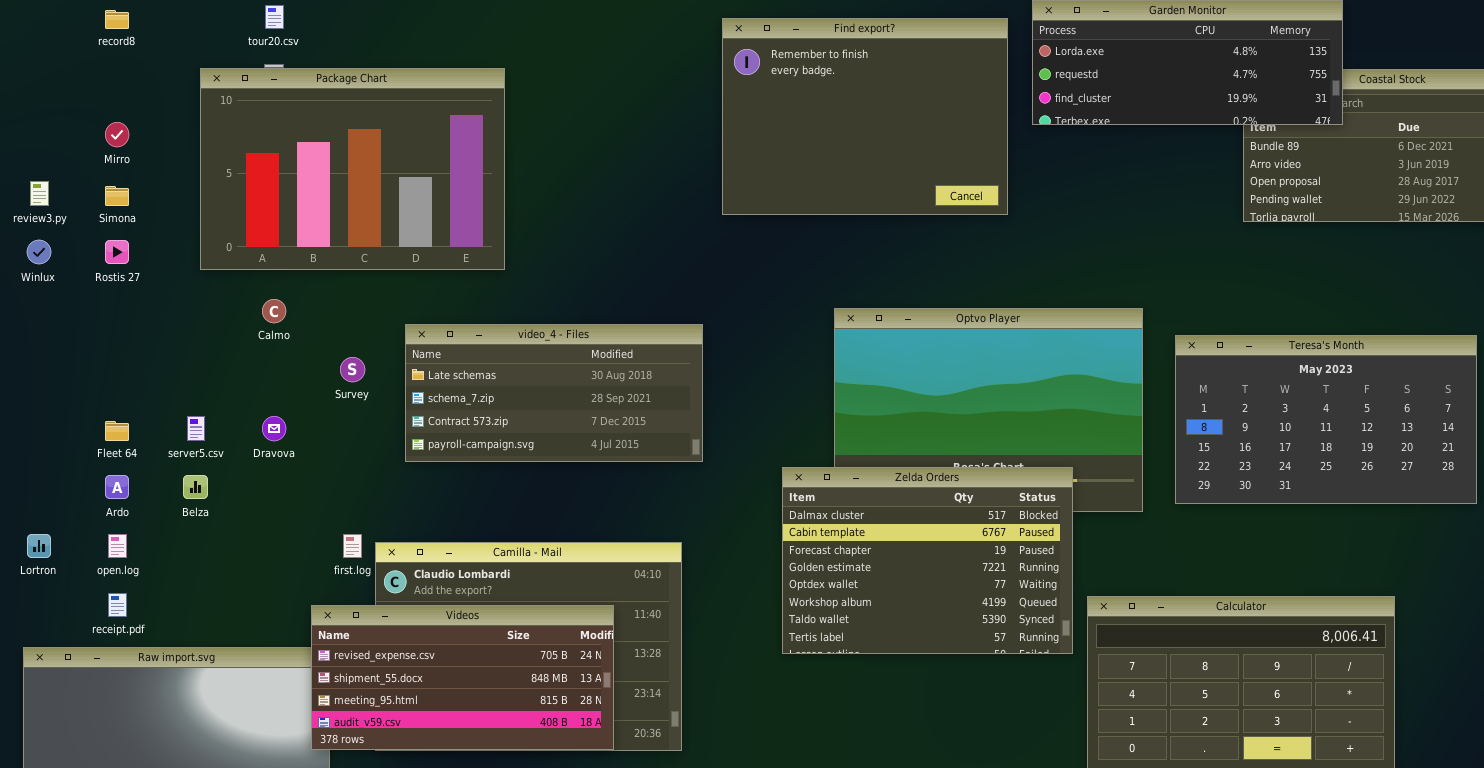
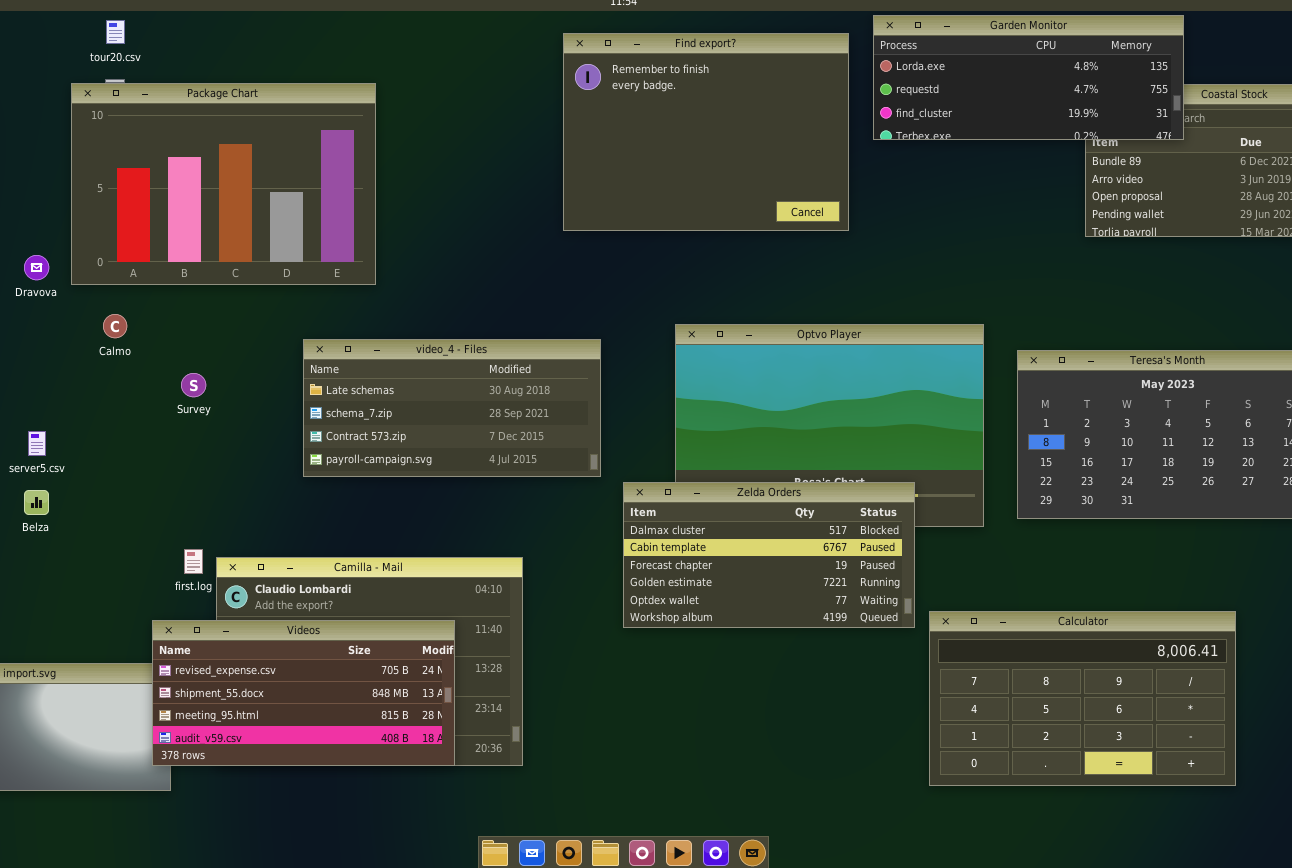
Package Chart: [200,68,505,270] -> [71,83,376,285], moved
video_4 - Files: [405,324,703,462] -> [303,339,601,477], moved
Dravova: [262,416,286,441] -> [24,255,49,280], moved
Zelda Orders: [782,467,1073,654] -> [623,482,915,628], resized

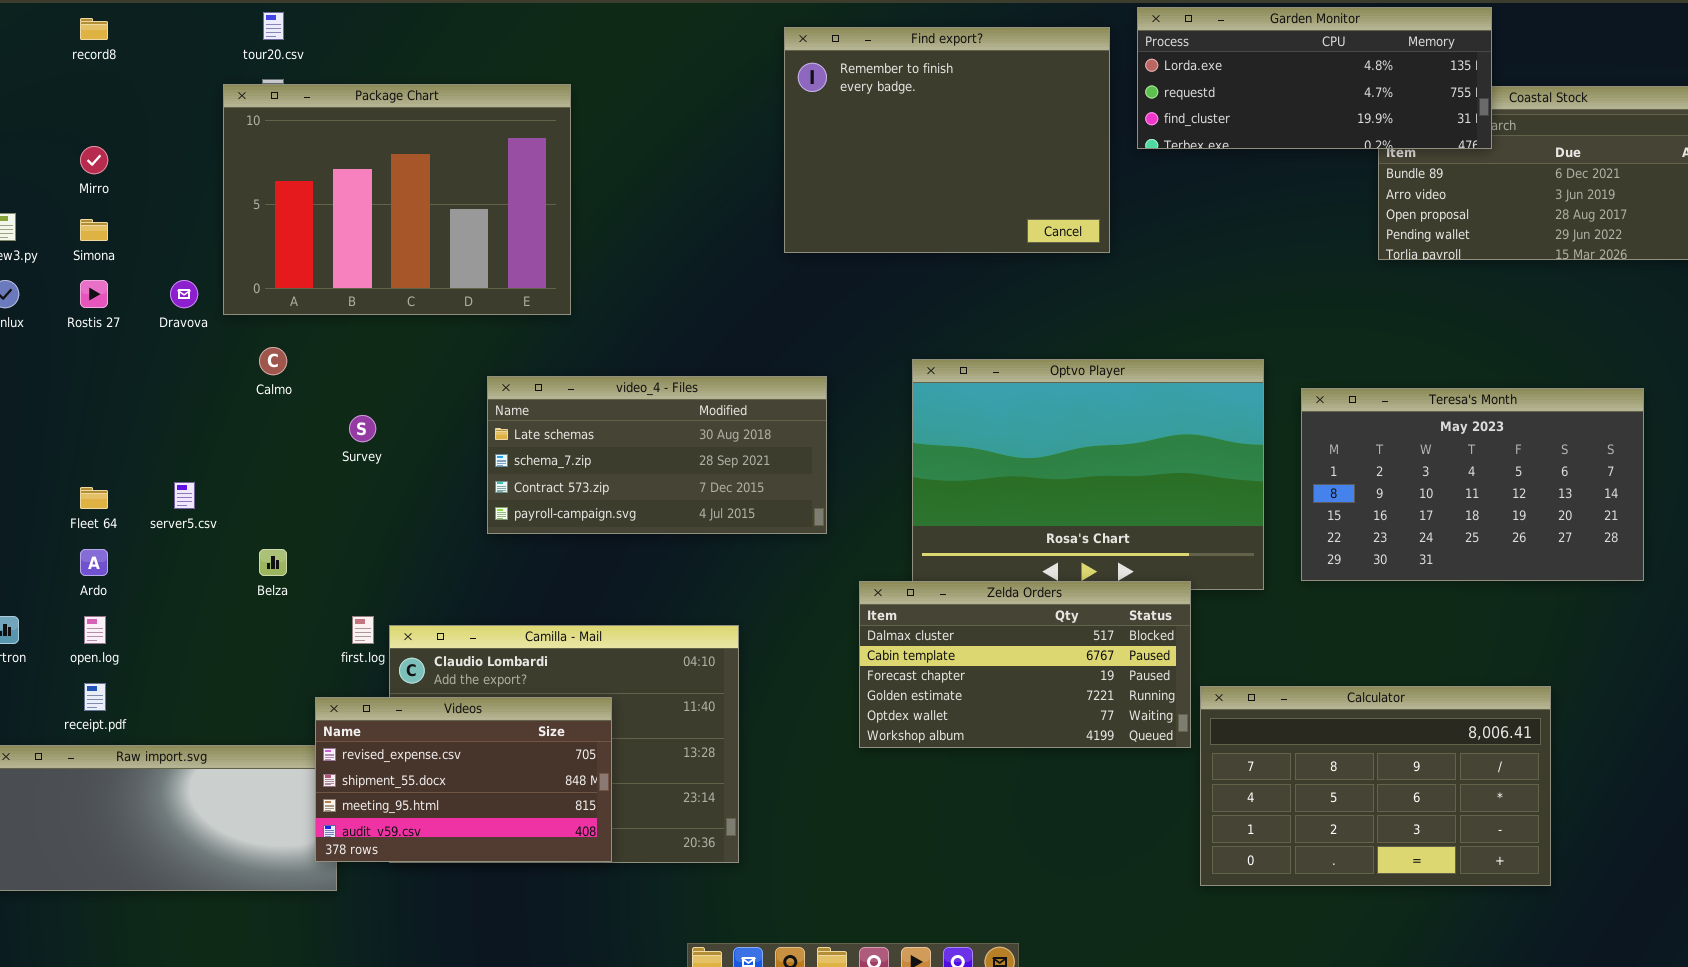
Zelda Orders: [623,482,915,628] -> [859,581,1191,748], moved
Belza: [24,490,49,515] -> [259,549,287,576], moved
Videos: [152,620,455,766] -> [315,697,612,862], resized

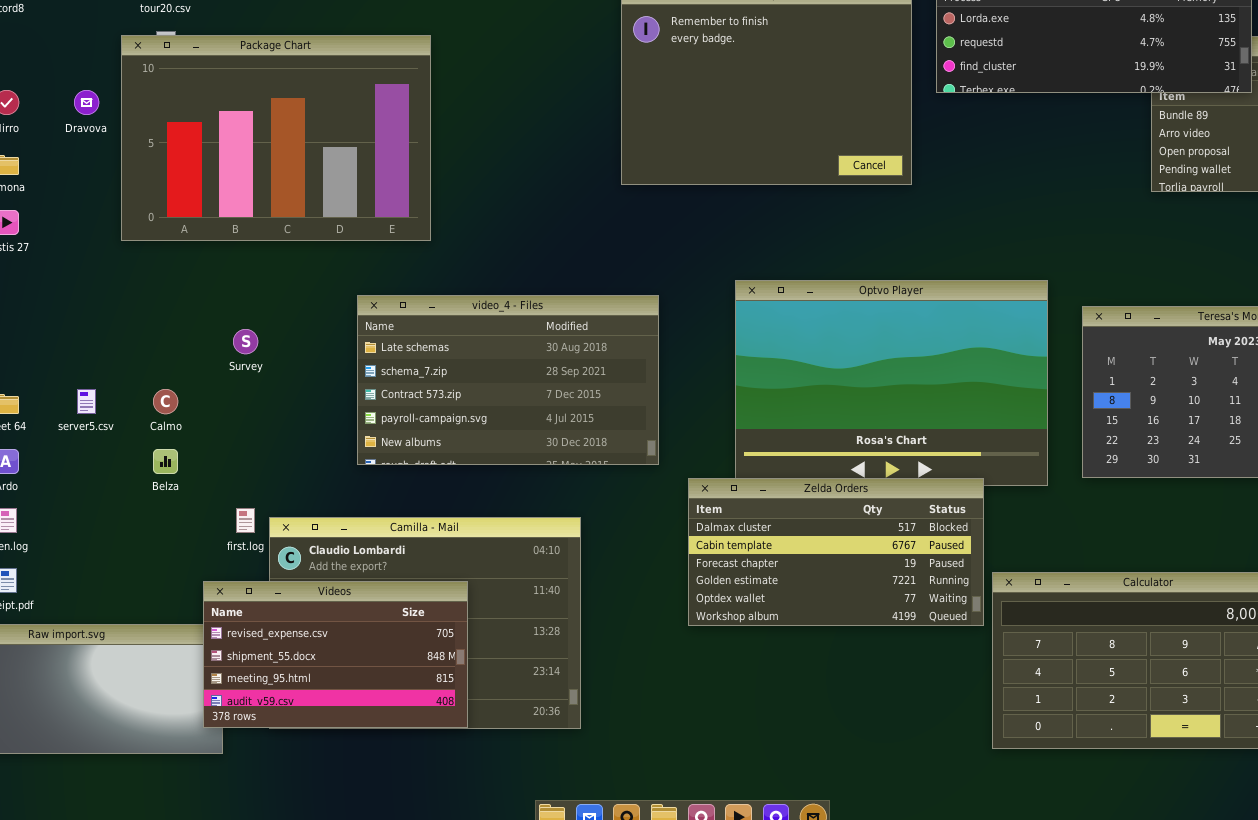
Dravova: [170,280,198,308] -> [74,90,99,115], moved
Calmo: [259,347,287,375] -> [153,389,178,414], moved
video_4 - Files: [487,376,827,534] -> [357,295,659,465], resized

